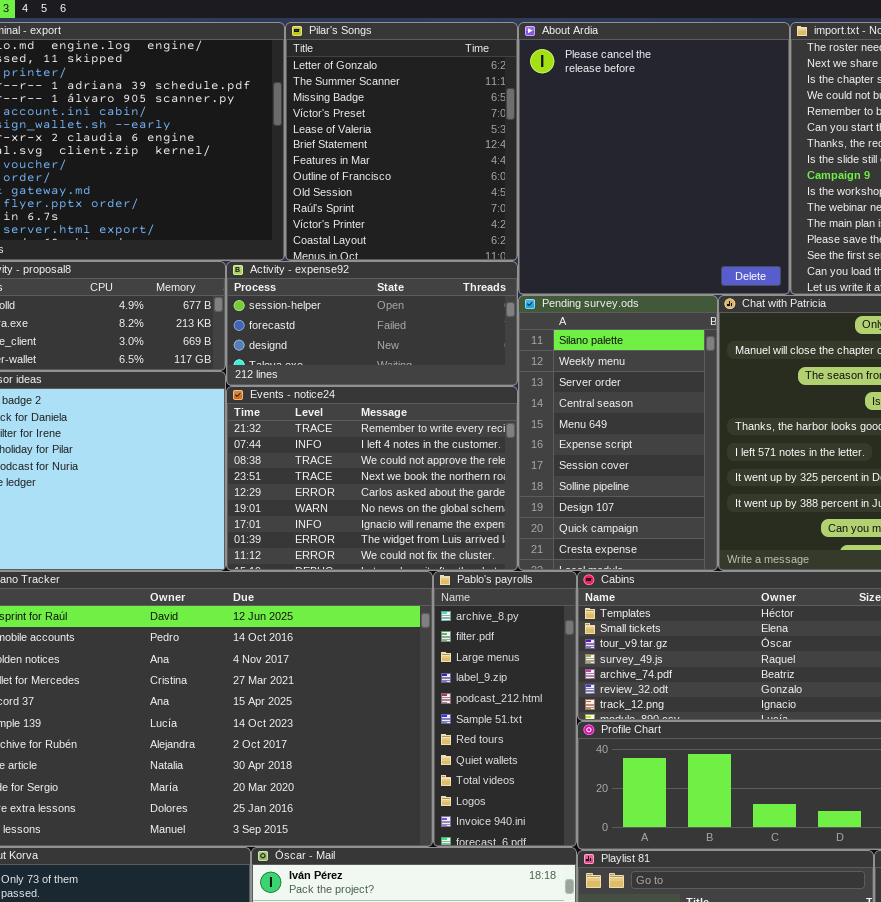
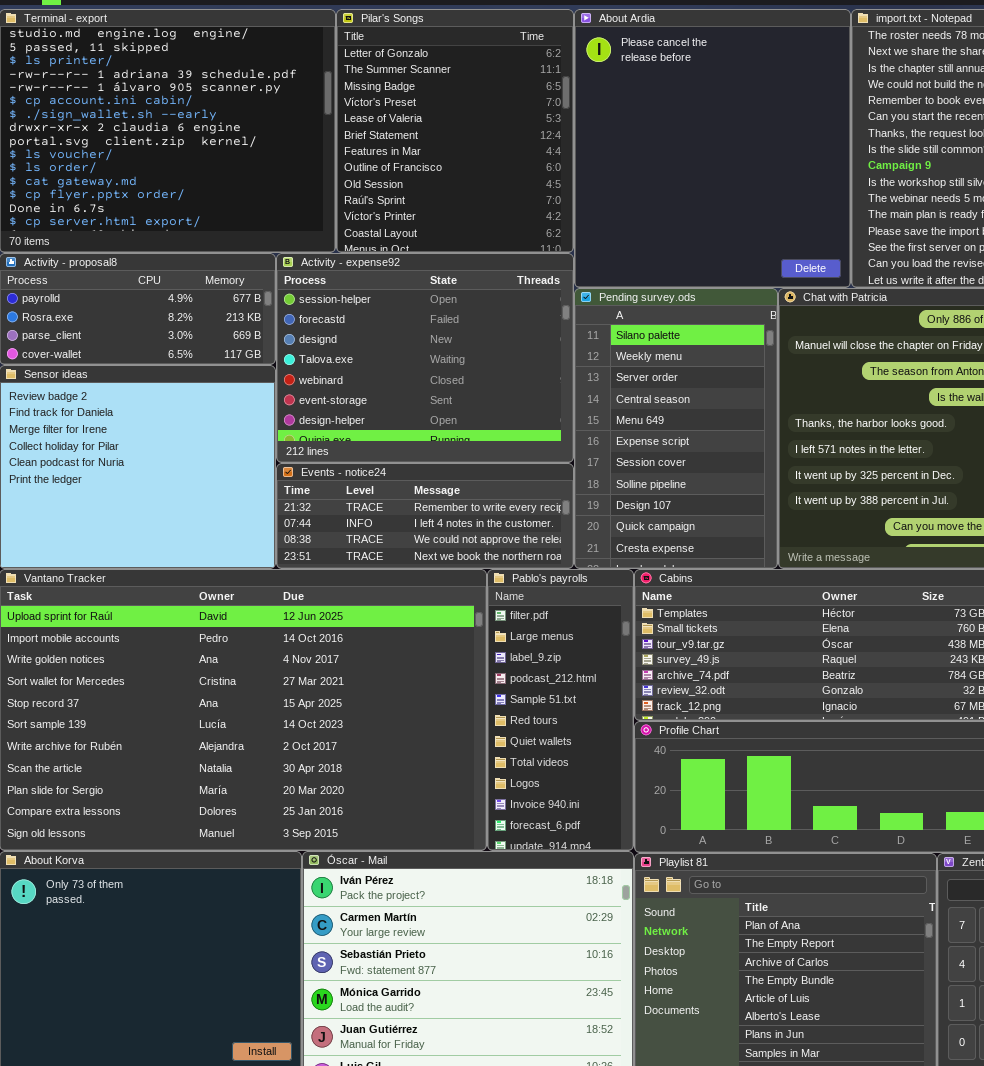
Activity - expense92: [226,261,518,386] -> [276,253,574,463], resized
Events - notice24: [226,386,518,571] -> [276,463,574,569], resized
Pablo's payrolls: [433,571,577,847] -> [487,569,634,851], scrolled down 1 row

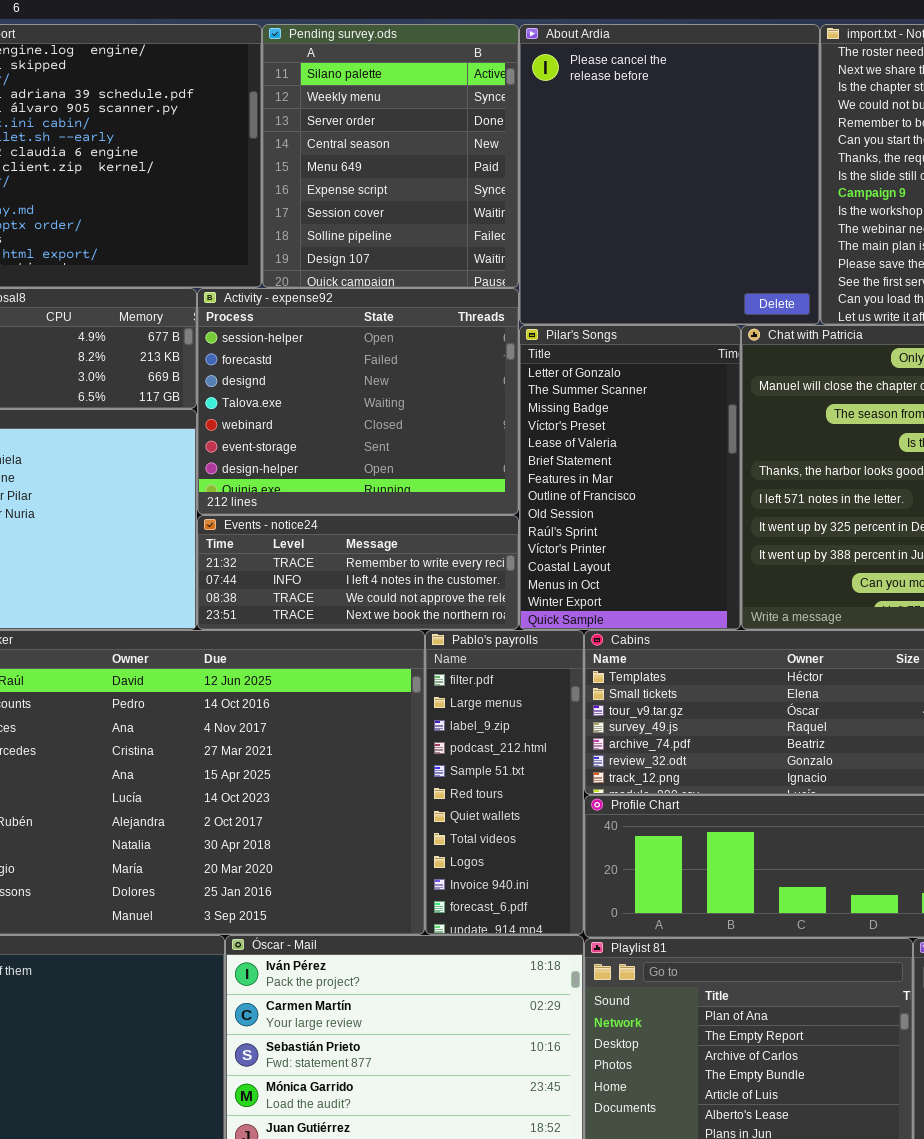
Pilar's Songs: [336,9,574,253] -> [519,325,741,630], moved, resized
Pending survey.ods: [574,288,778,569] -> [262,24,519,288], moved, resized

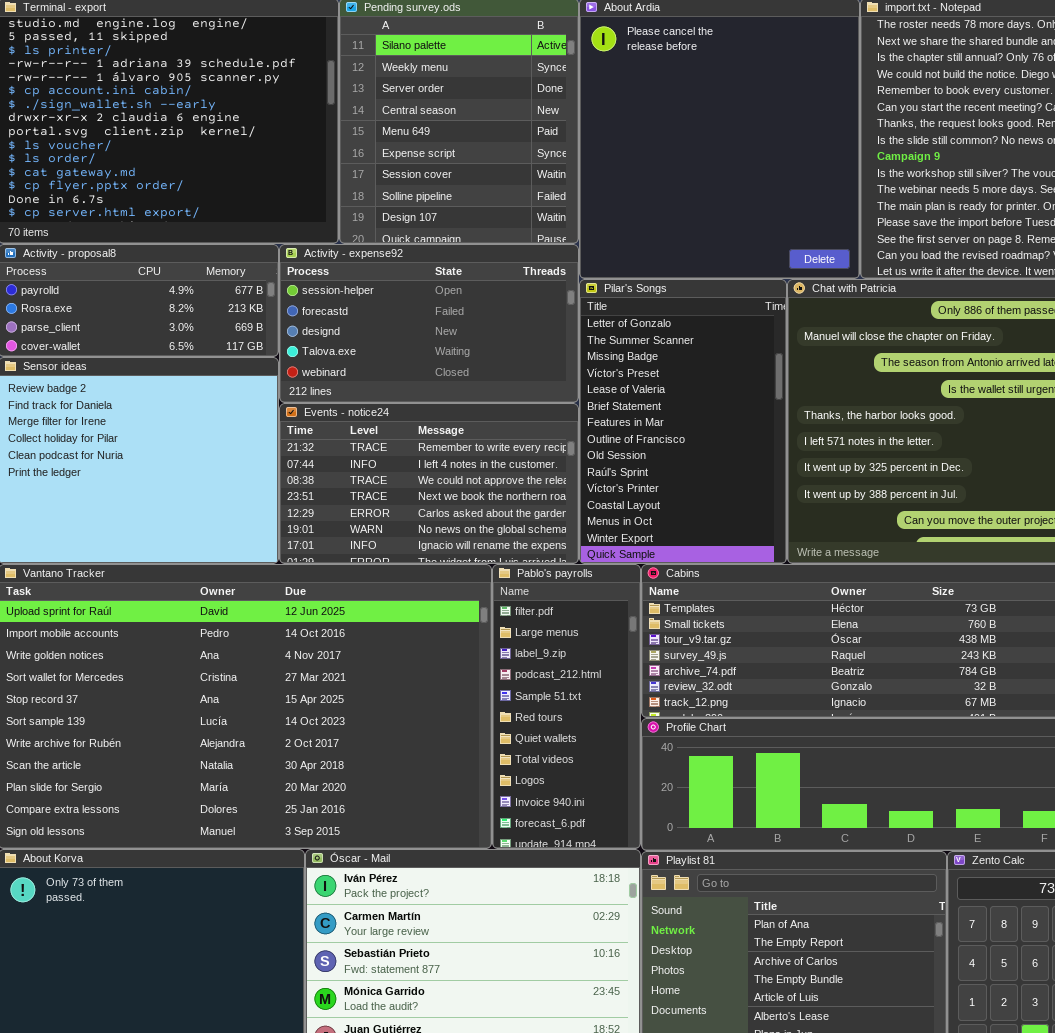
Activity - expense92: [197,288,519,515] -> [279,244,579,403], resized
Events - notice24: [197,515,519,630] -> [279,403,579,564], resized

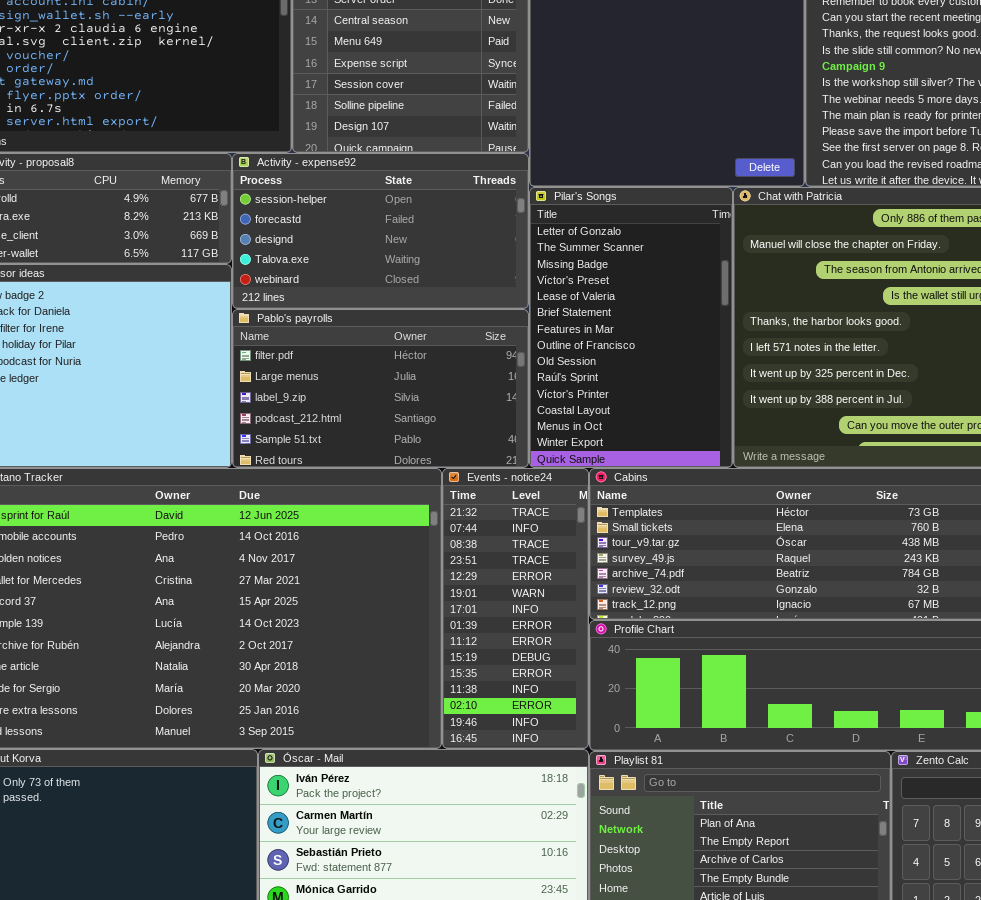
Events - notice24: [279,403,579,564] -> [442,468,589,749], moved, resized
Pablo's payrolls: [492,564,641,849] -> [232,309,529,468], moved, resized

